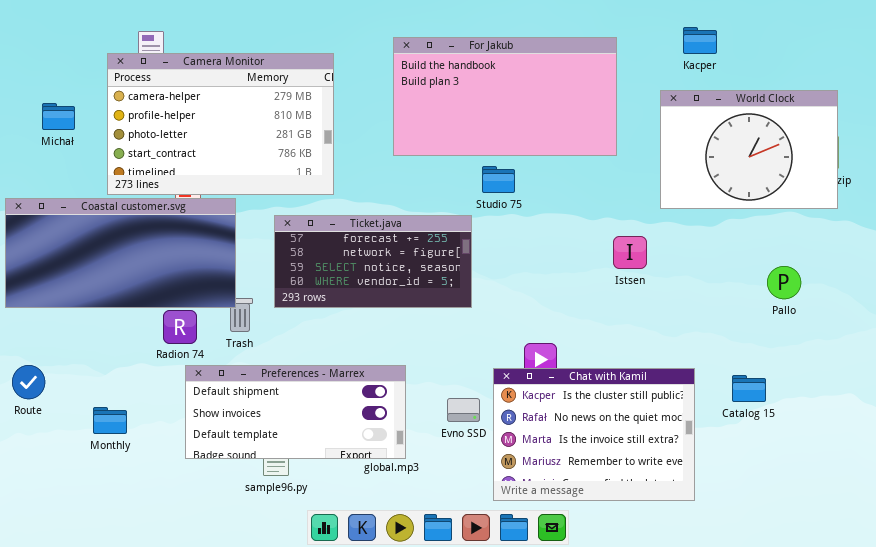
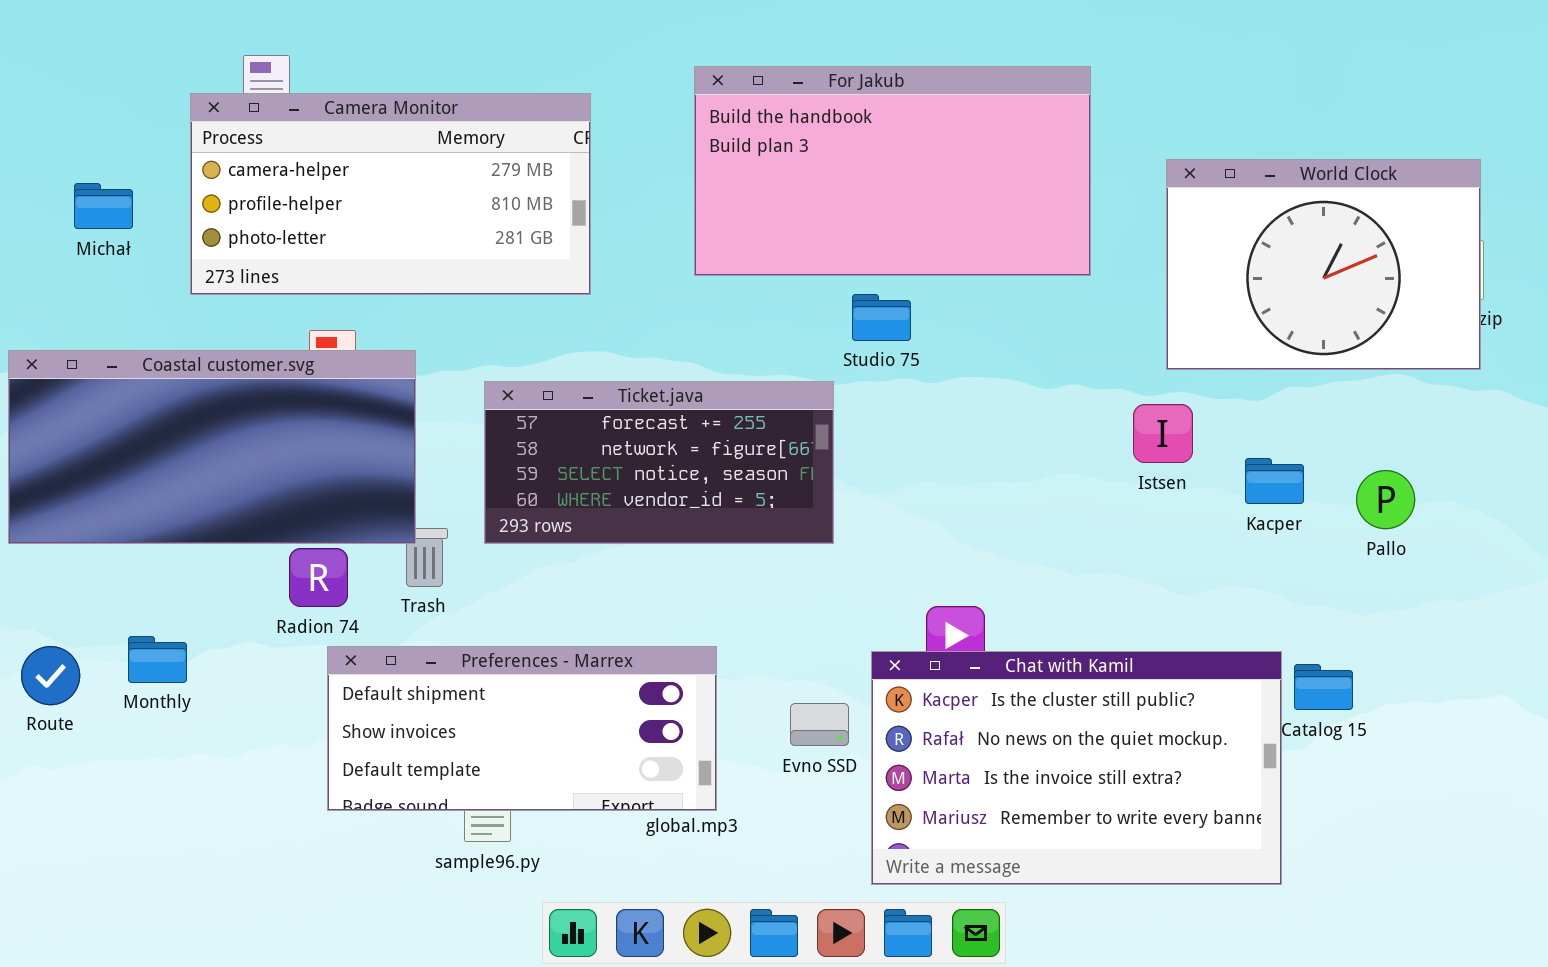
Kacper: [683,27,717,54] -> [1245,458,1304,504], moved
Camera Monitor: [107,53,334,195] -> [190,93,591,295], resized
Istsen: [613,236,647,269] -> [1133,404,1193,463], moved
Chat with Kamil: [493,368,695,501] -> [871,651,1282,885], resized
Monthly: [93,407,127,434] -> [128,636,187,683], moved

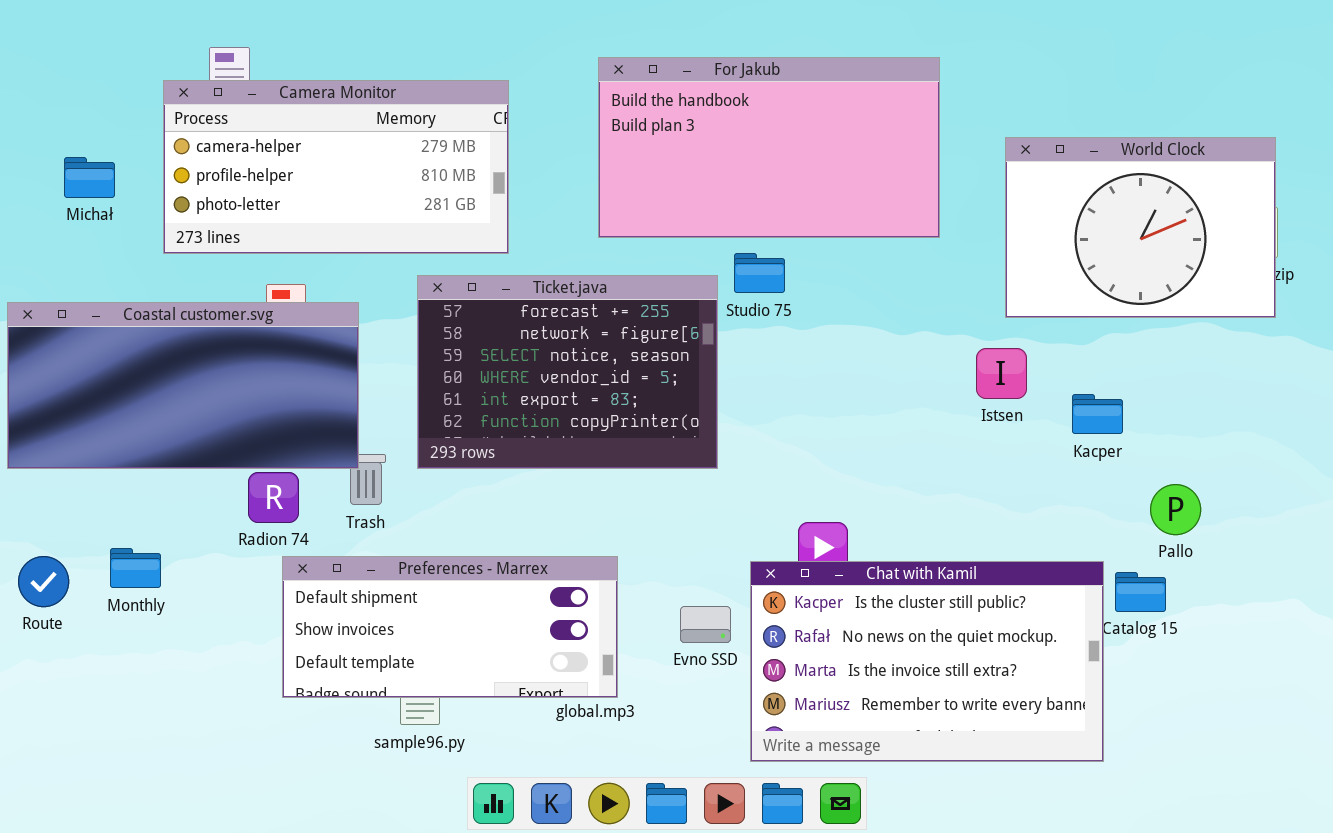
Ticket.java: [484,381,834,544] -> [417,275,718,469], resized
Pallo: [1356,470,1415,529] -> [1150,484,1201,535], moved

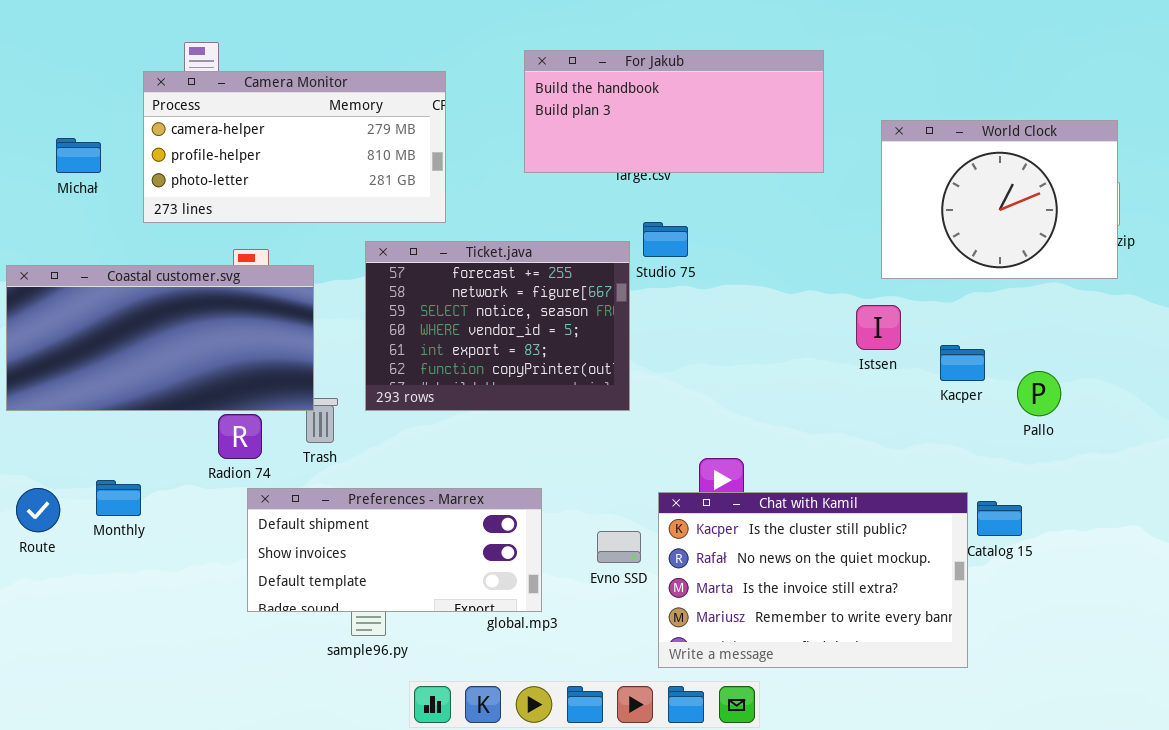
For Jakub: [598,57,940,238] -> [524,50,824,173], resized
Pallo: [1150,484,1201,535] -> [1017,371,1061,416], moved

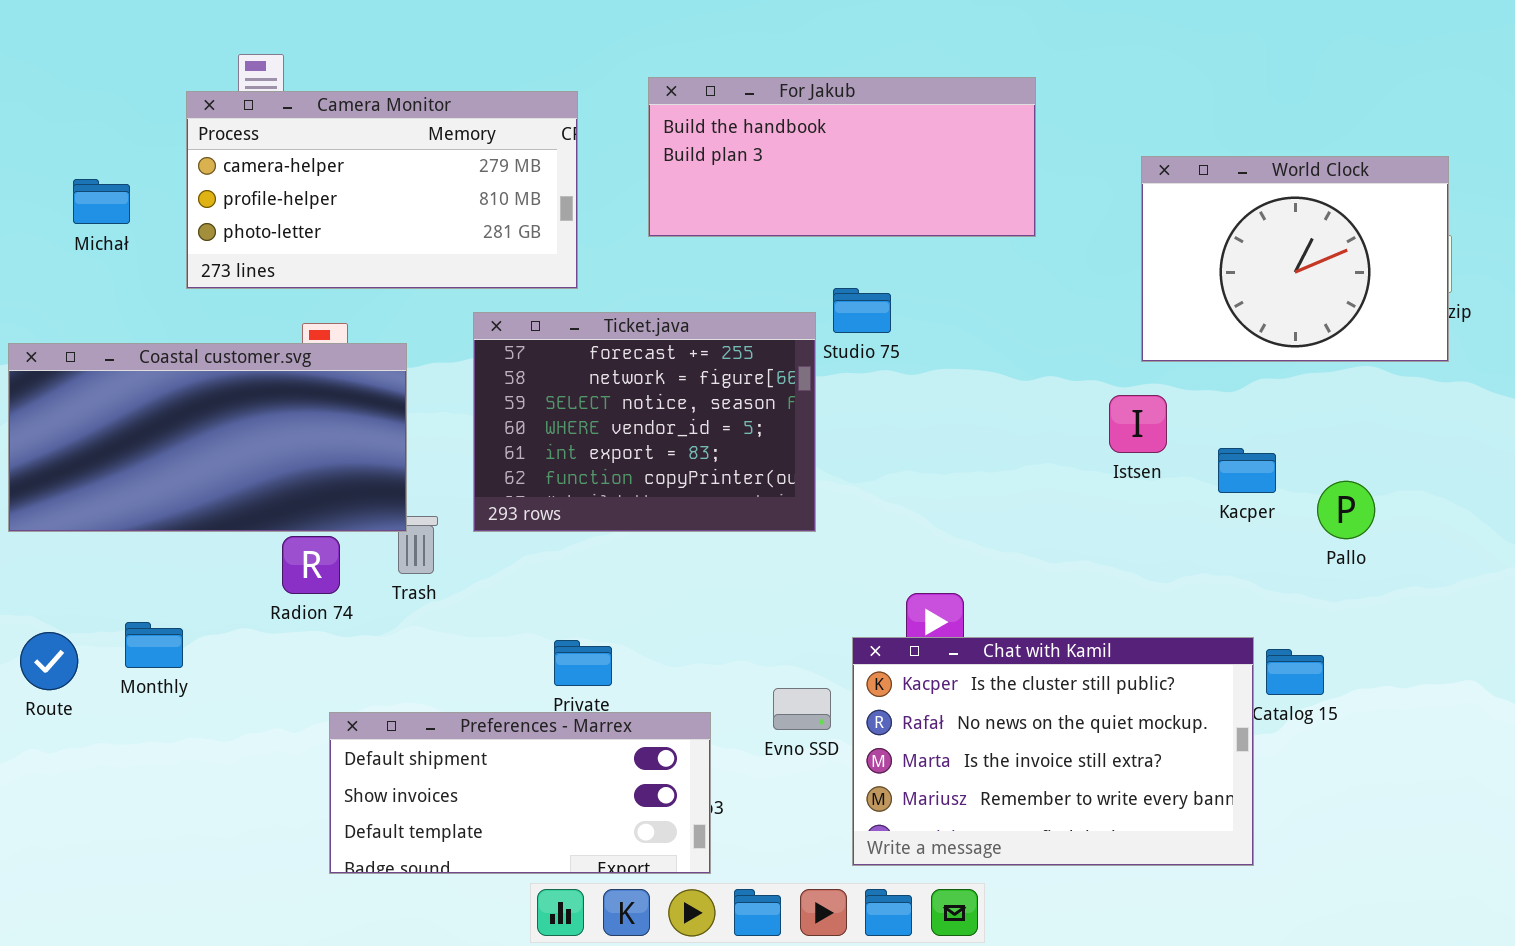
For Jakub: [524,50,824,173] -> [648,77,1036,237], moved
Preferences - Marrex: [247,488,542,612] -> [329,712,711,874], moved

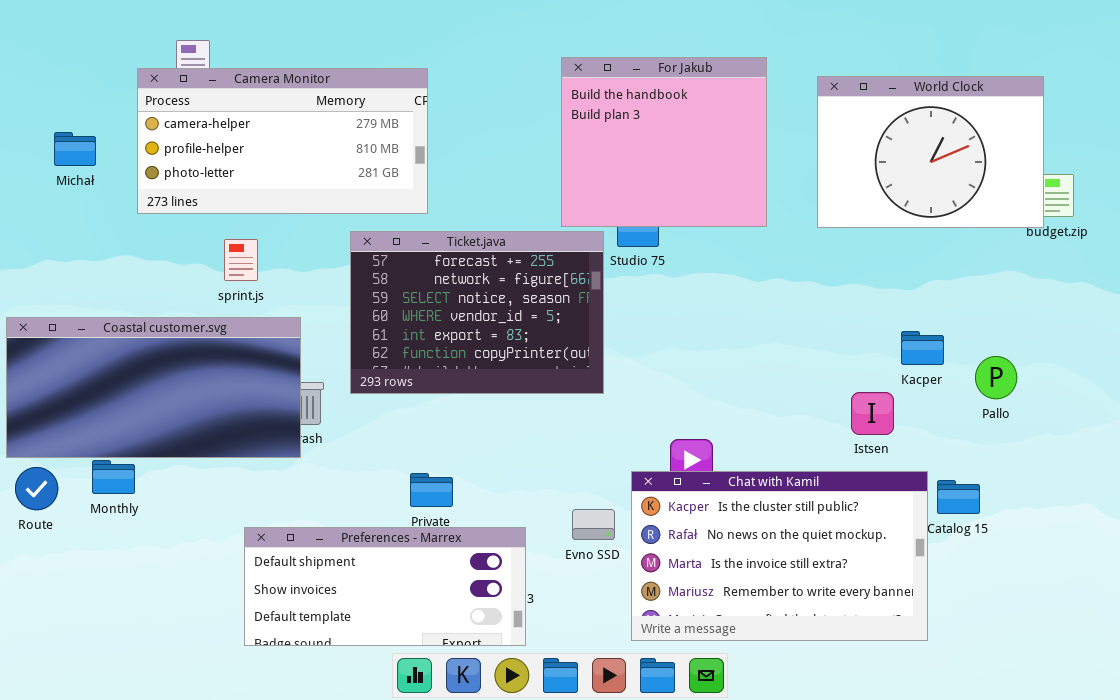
For Jakub: [648,77,1036,237] -> [561,57,767,227], resized
World Clock: [1141,156,1449,362] -> [817,76,1044,228], moved
Coastal customer.svg: [8,343,407,532] -> [6,317,301,458], moved
Istsen: [1109,395,1167,453] -> [851,392,894,435], moved

